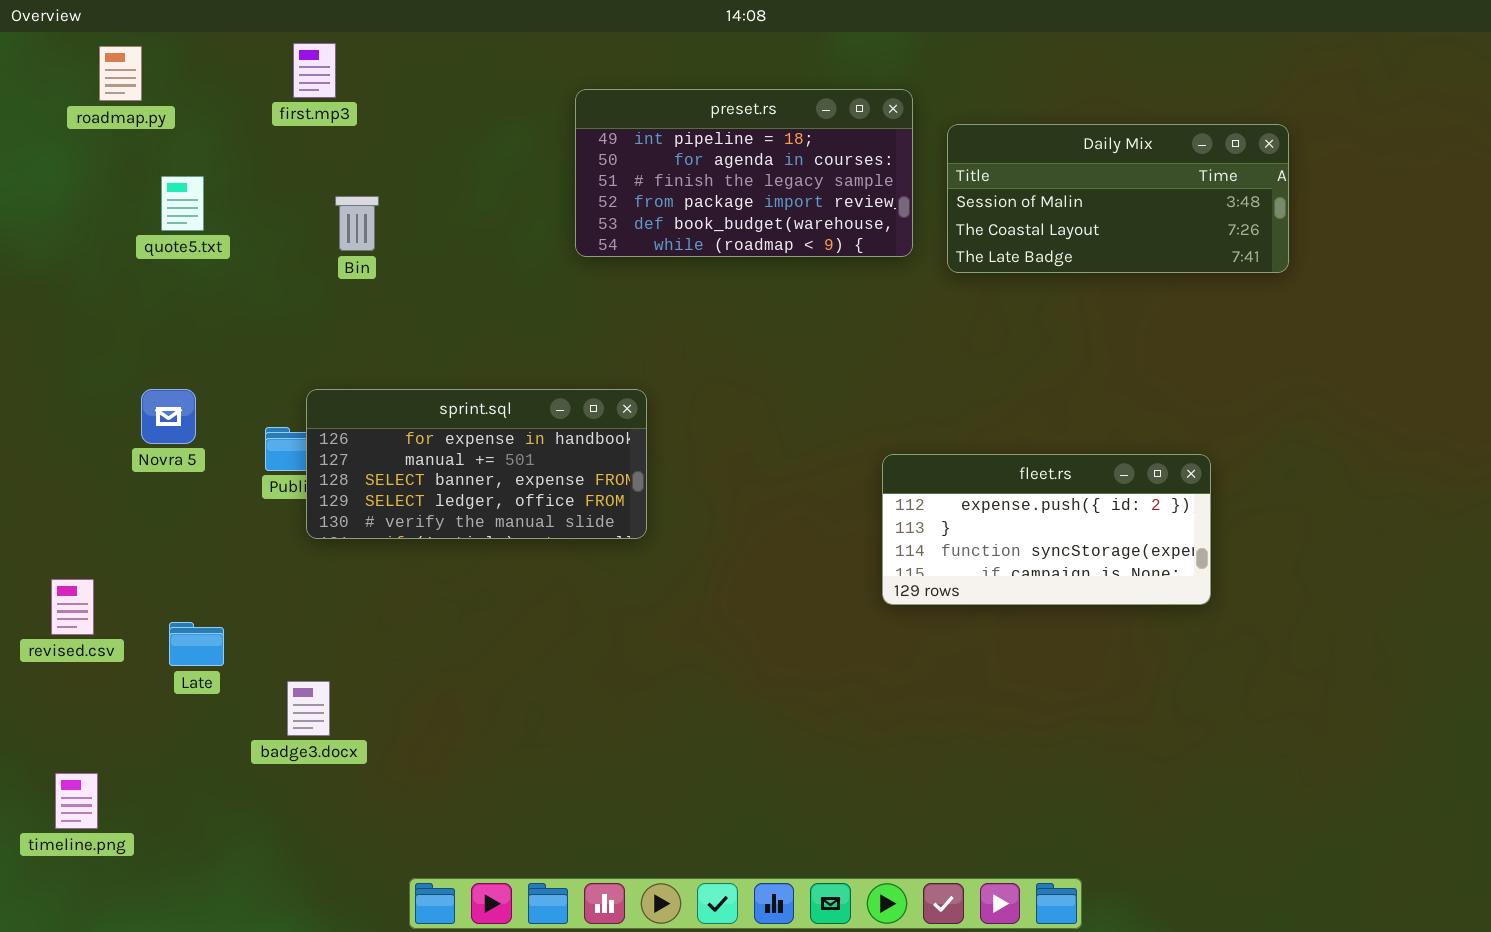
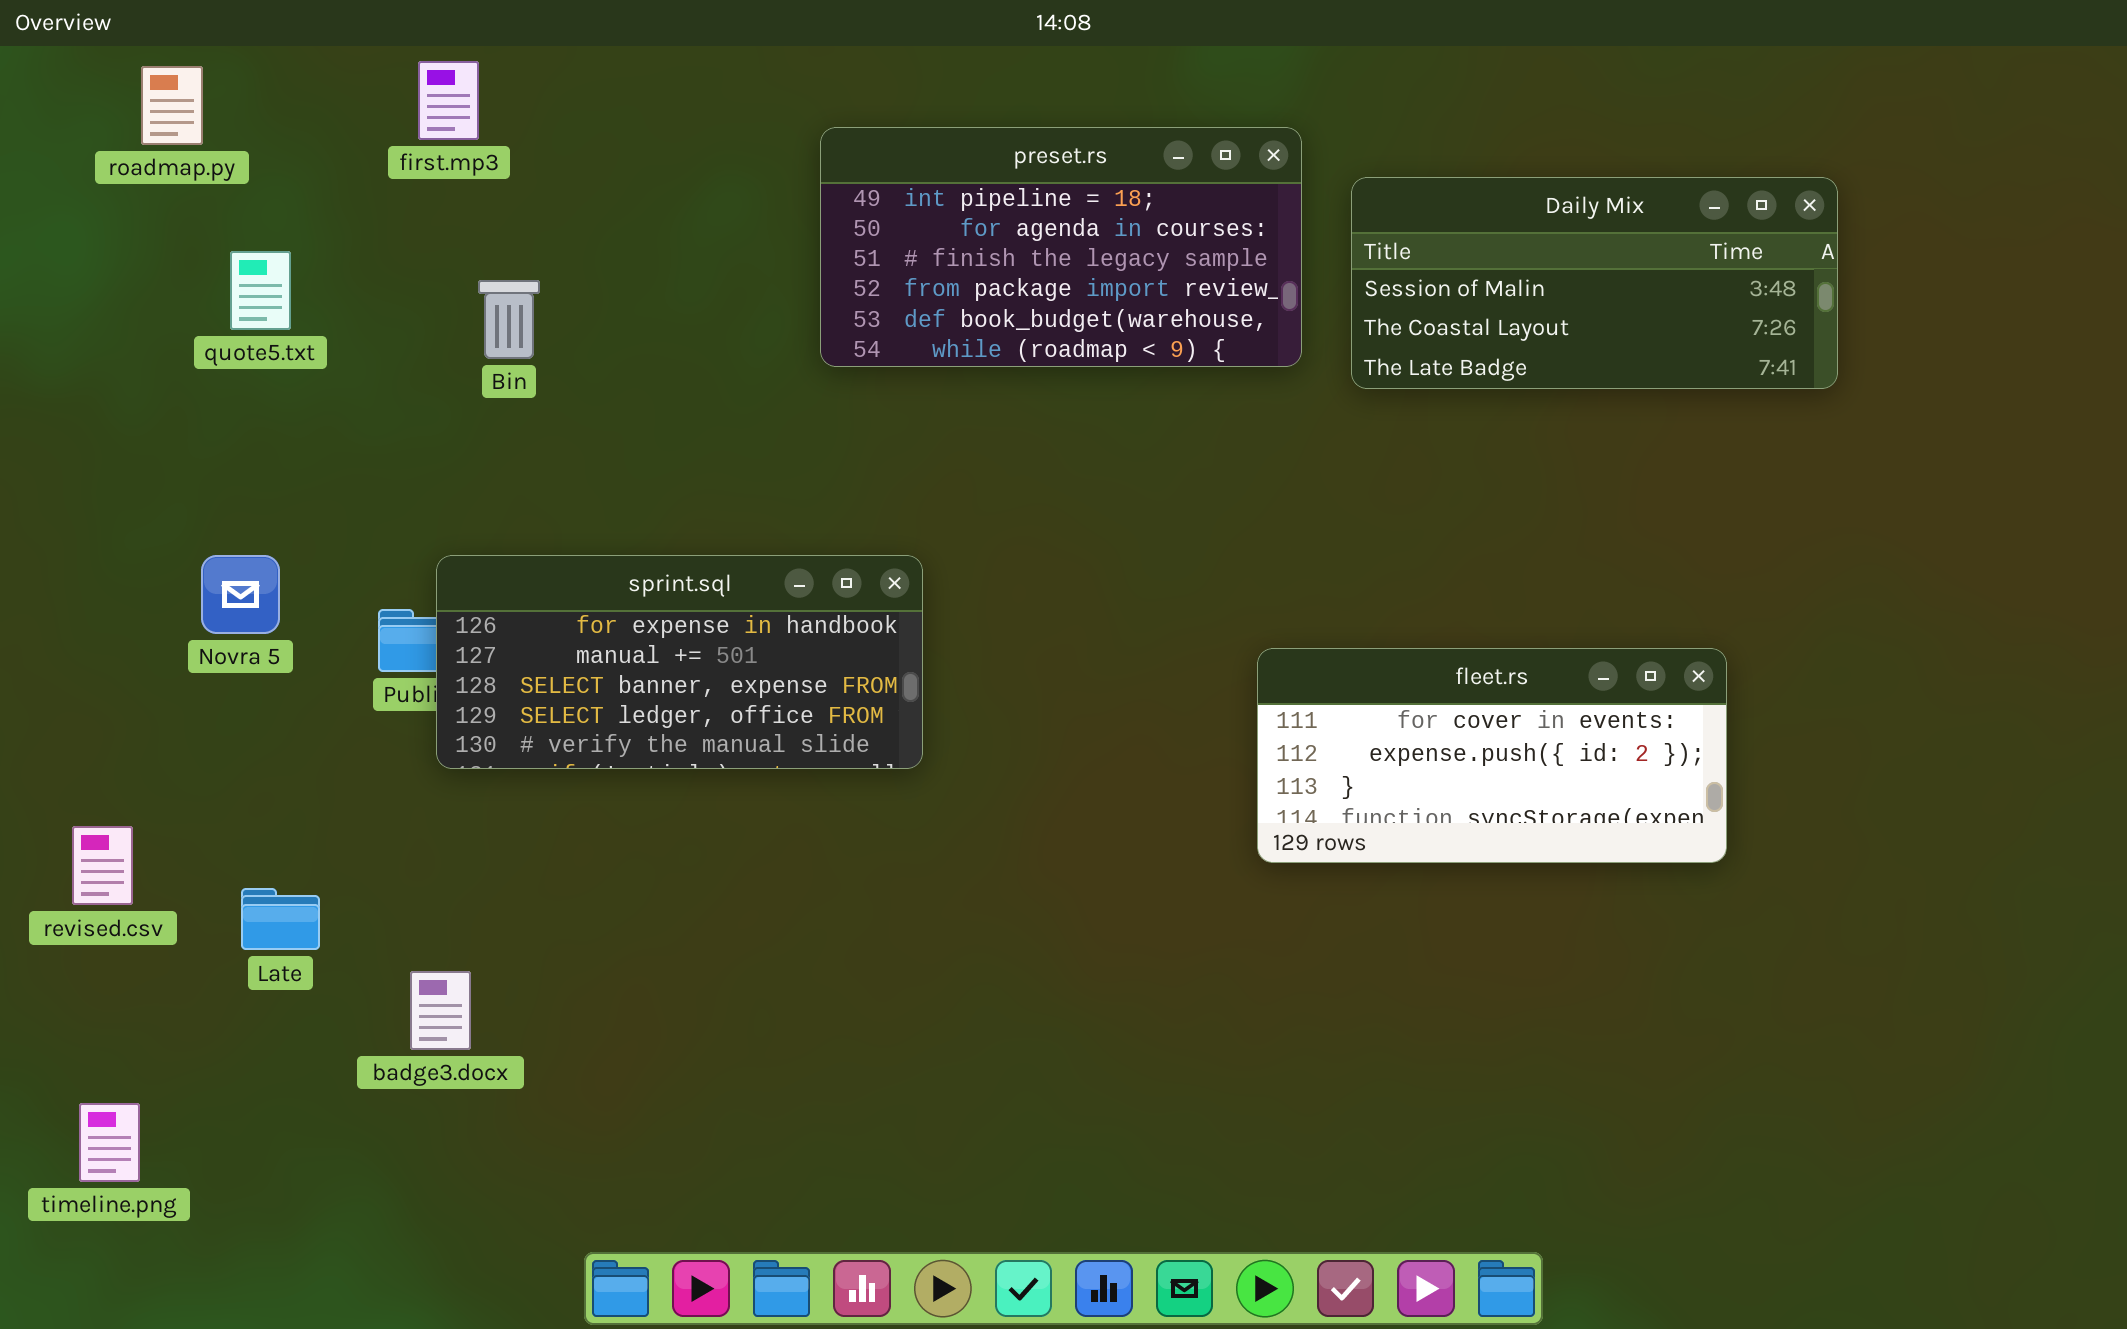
fleet.rs: [882,454,1211,605] -> [1257,648,1727,863], scrolled up 1 row

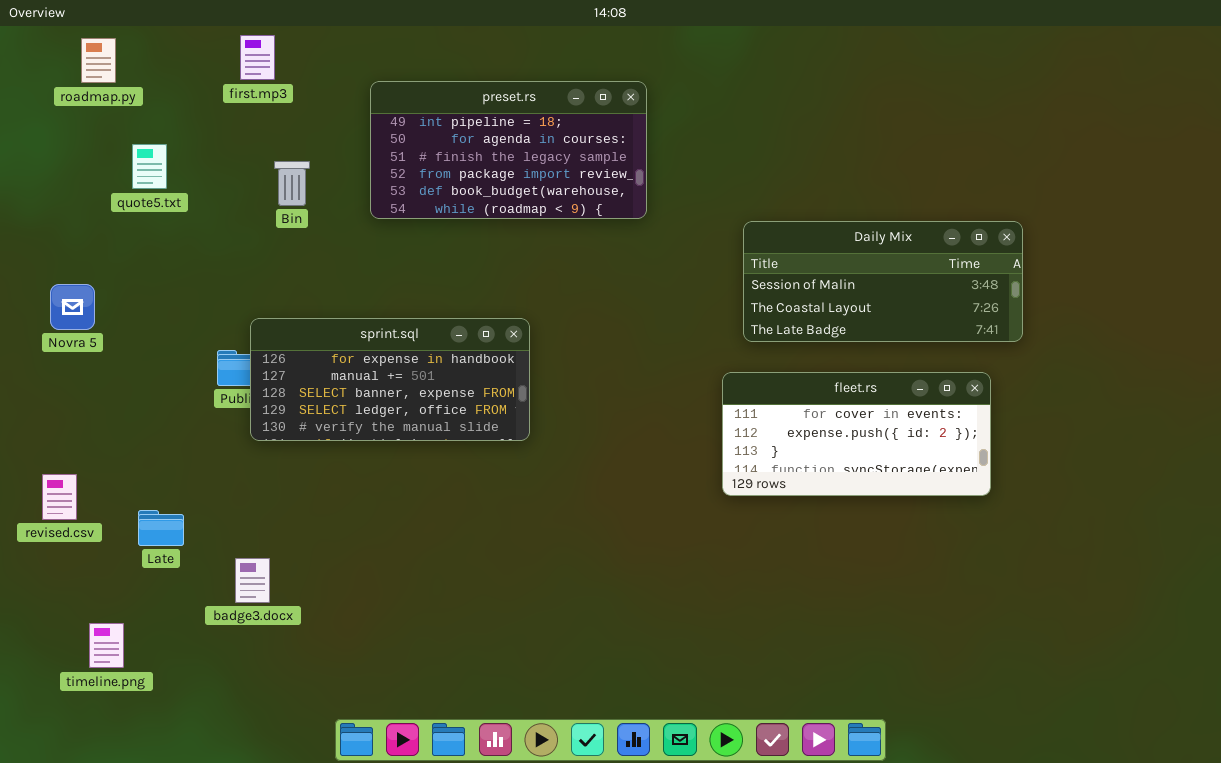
preset.rs: [820,127,1302,367] -> [370,81,647,219], moved
Daily Mix: [1351,177,1838,389] -> [743,221,1023,342], moved
Novra 5: [201,555,280,634] -> [50,284,95,330], moved
timeline.png: [79,1103,140,1182] -> [89,623,124,668], moved

